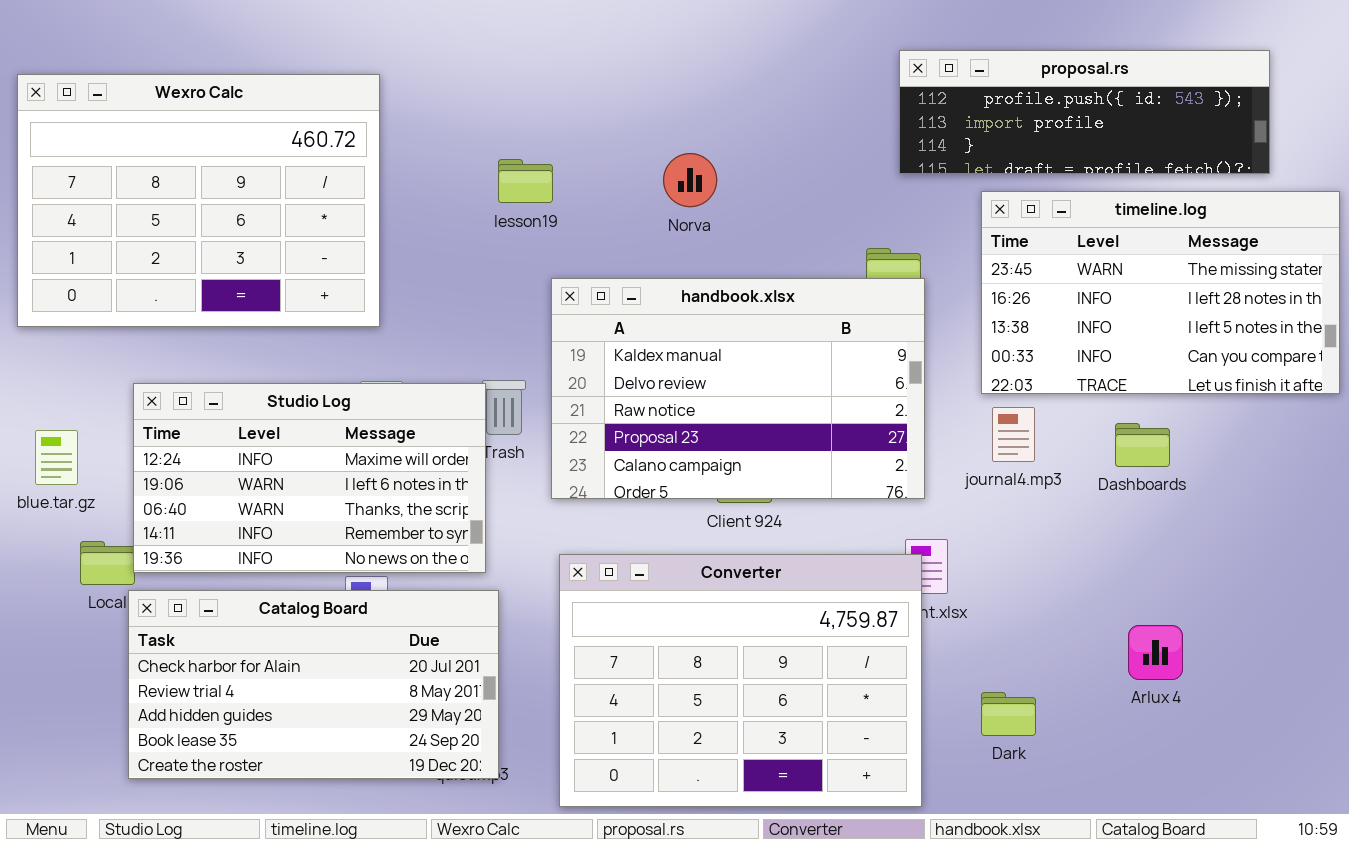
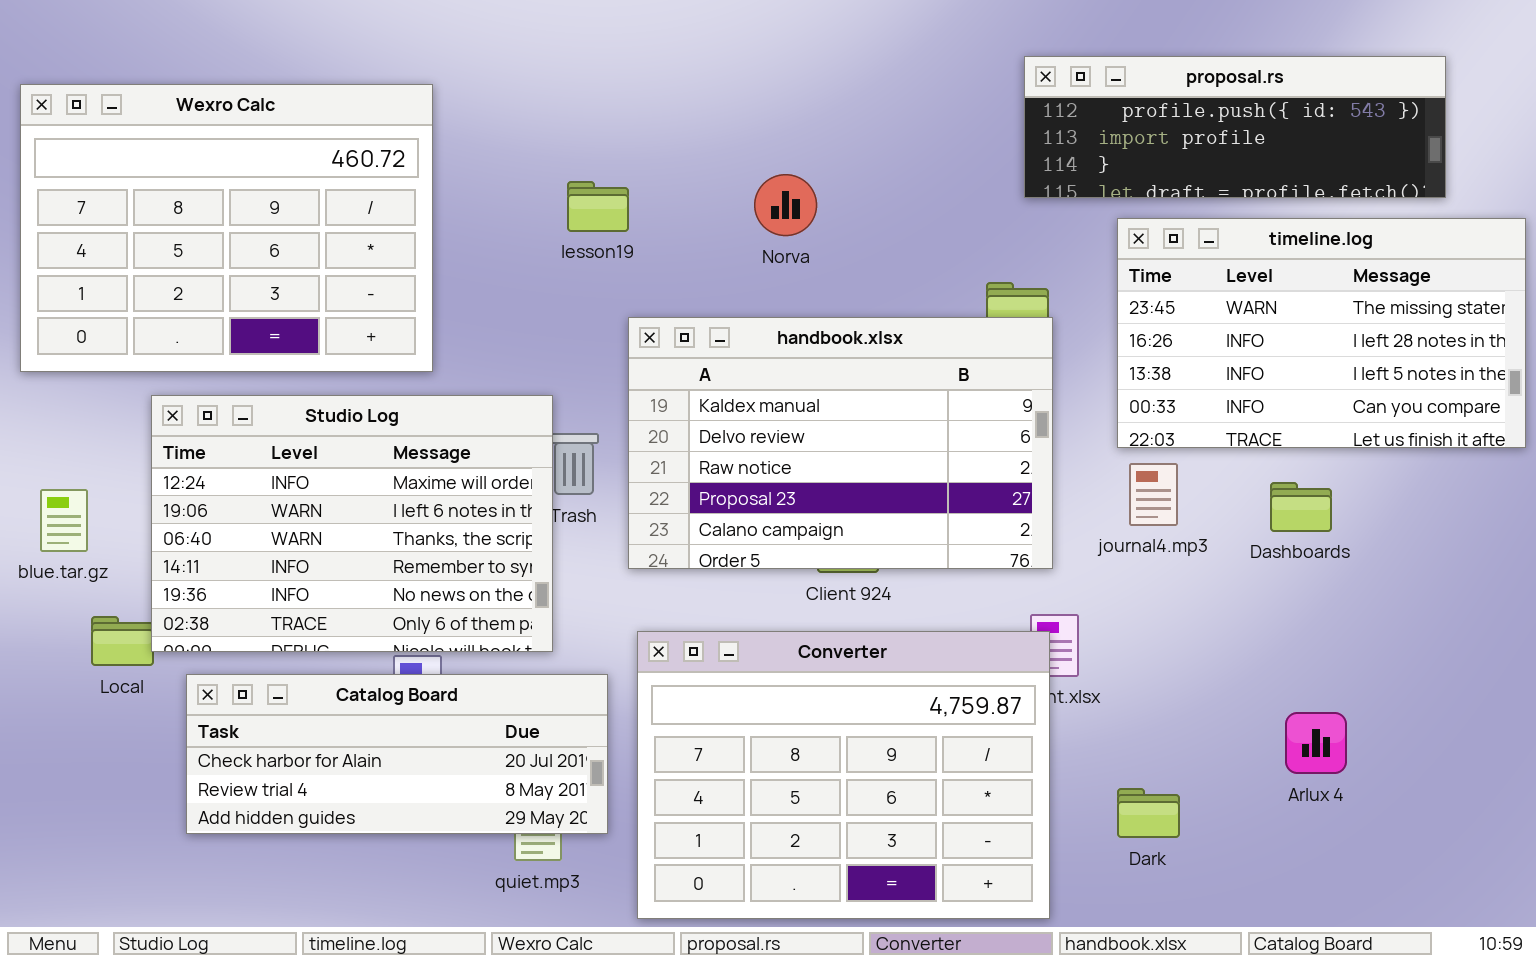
Studio Log: [133,383,486,573] -> [151,395,553,652], resized
Catalog Board: [128,590,499,779] -> [186,674,608,834], moved, resized

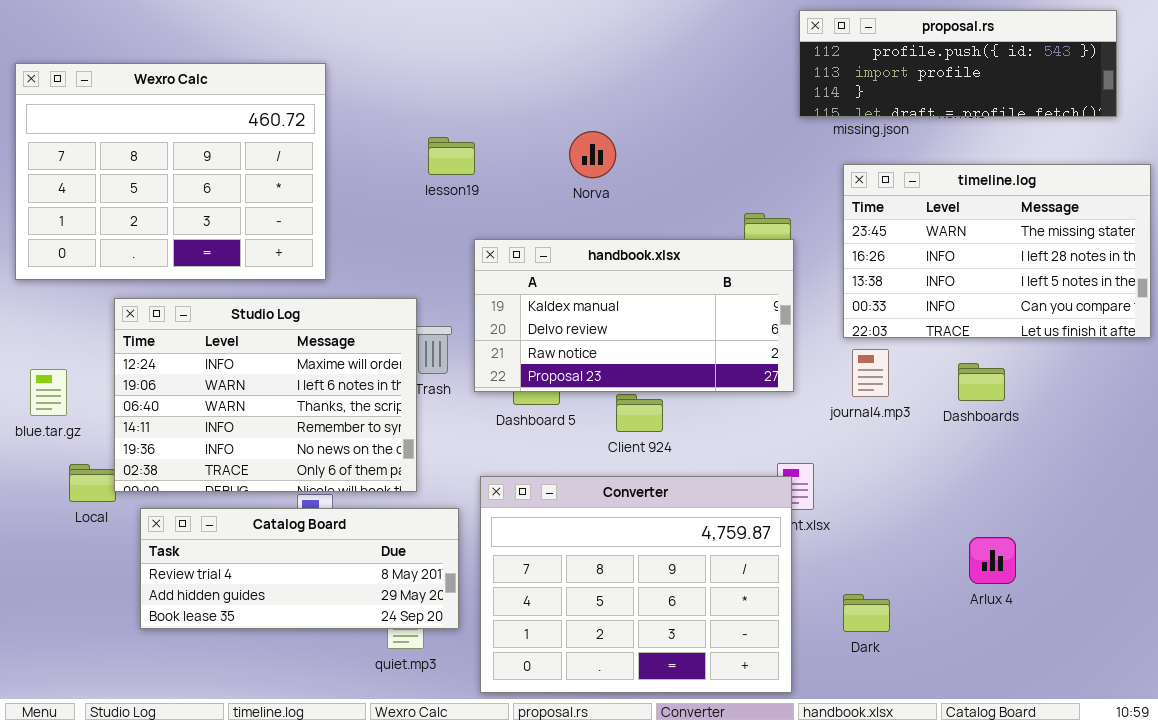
proposal.rs: [1024,56,1446,198] -> [799,10,1117,117], moved
handbook.xlsx: [628,317,1053,569] -> [474,239,794,392], resized
Catalog Board: [186,674,608,834] -> [140,508,459,629], scrolled down 1 row

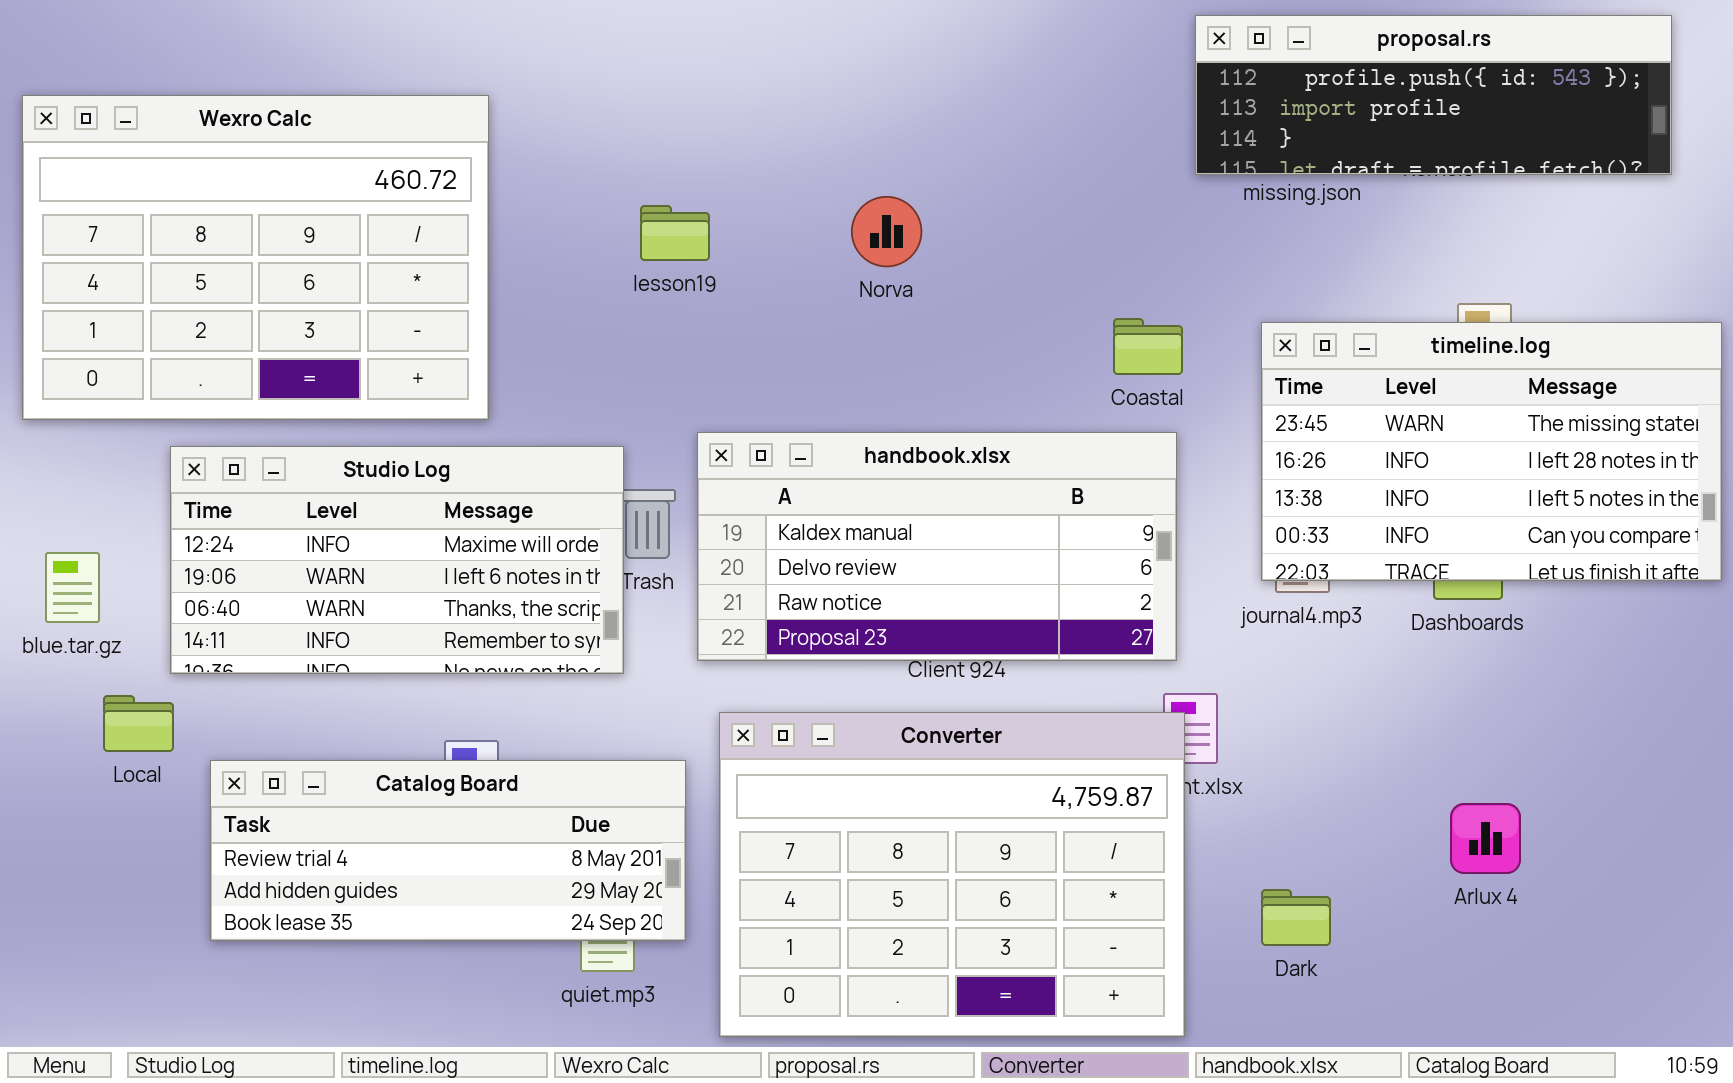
timeline.log: [843,164,1151,338] -> [1261,322,1722,581], moved
handbook.xlsx: [474,239,794,392] -> [697,432,1177,661], moved
Studio Log: [114,298,417,492] -> [170,446,624,674], resized

